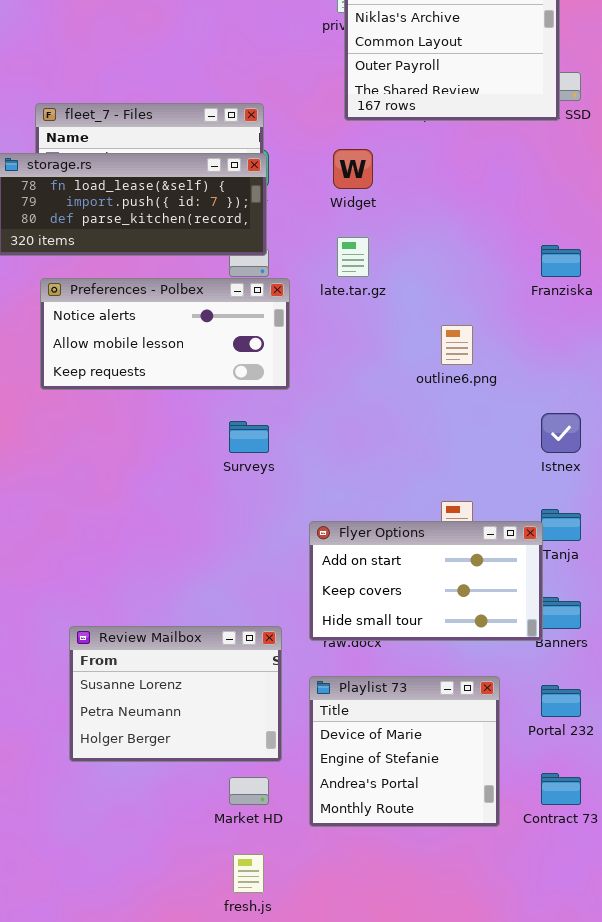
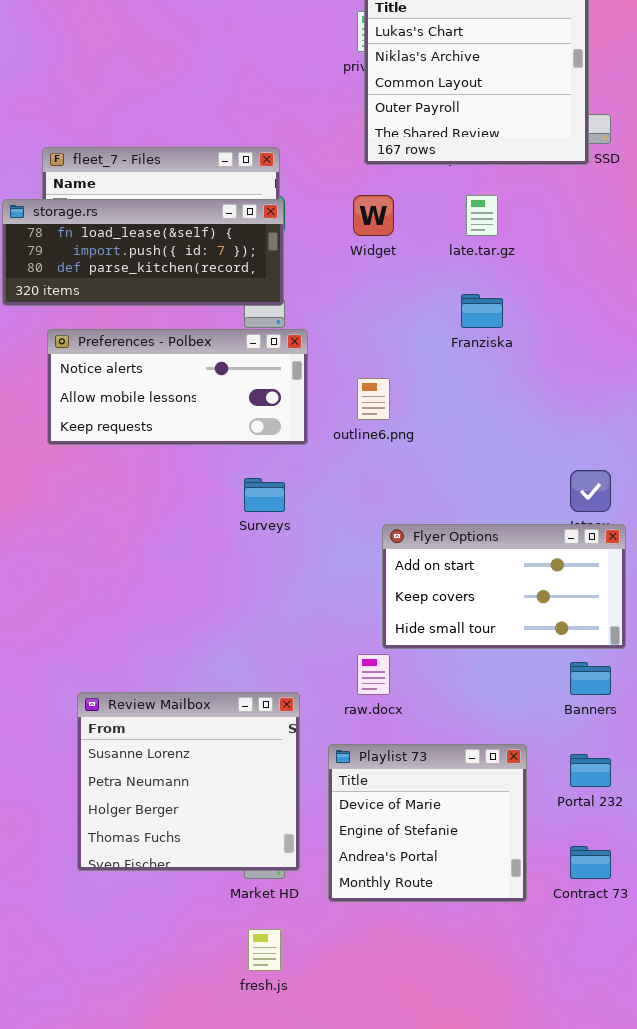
late.tar.gz: [337,237,369,277] -> [466,195,498,236], moved
Franziska: [541,245,581,277] -> [461,294,503,328], moved
outline6.png: [441,325,473,365] -> [357,378,390,420], moved
Flyer Options: [309,521,543,641] -> [382,524,626,649], moved
Review Mailbox: [69,626,282,762] -> [77,692,300,871], resized

